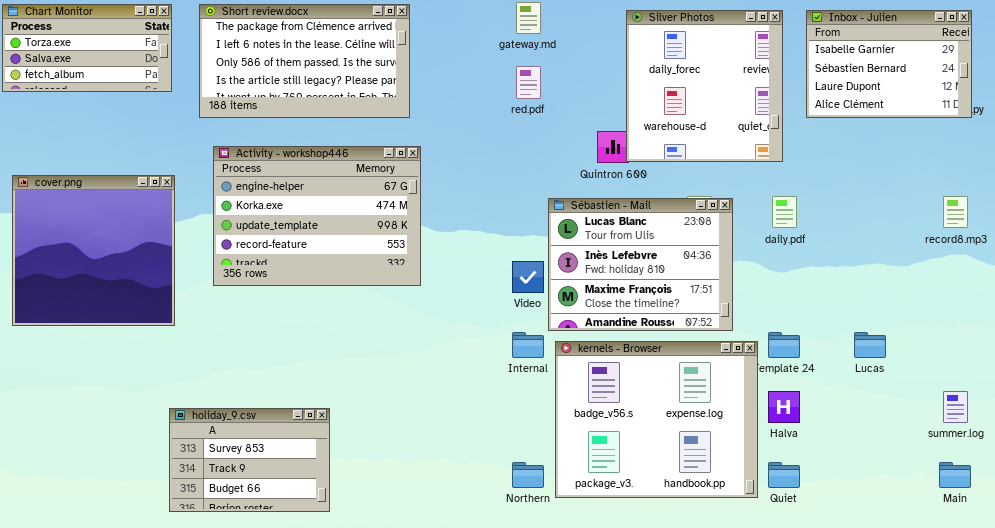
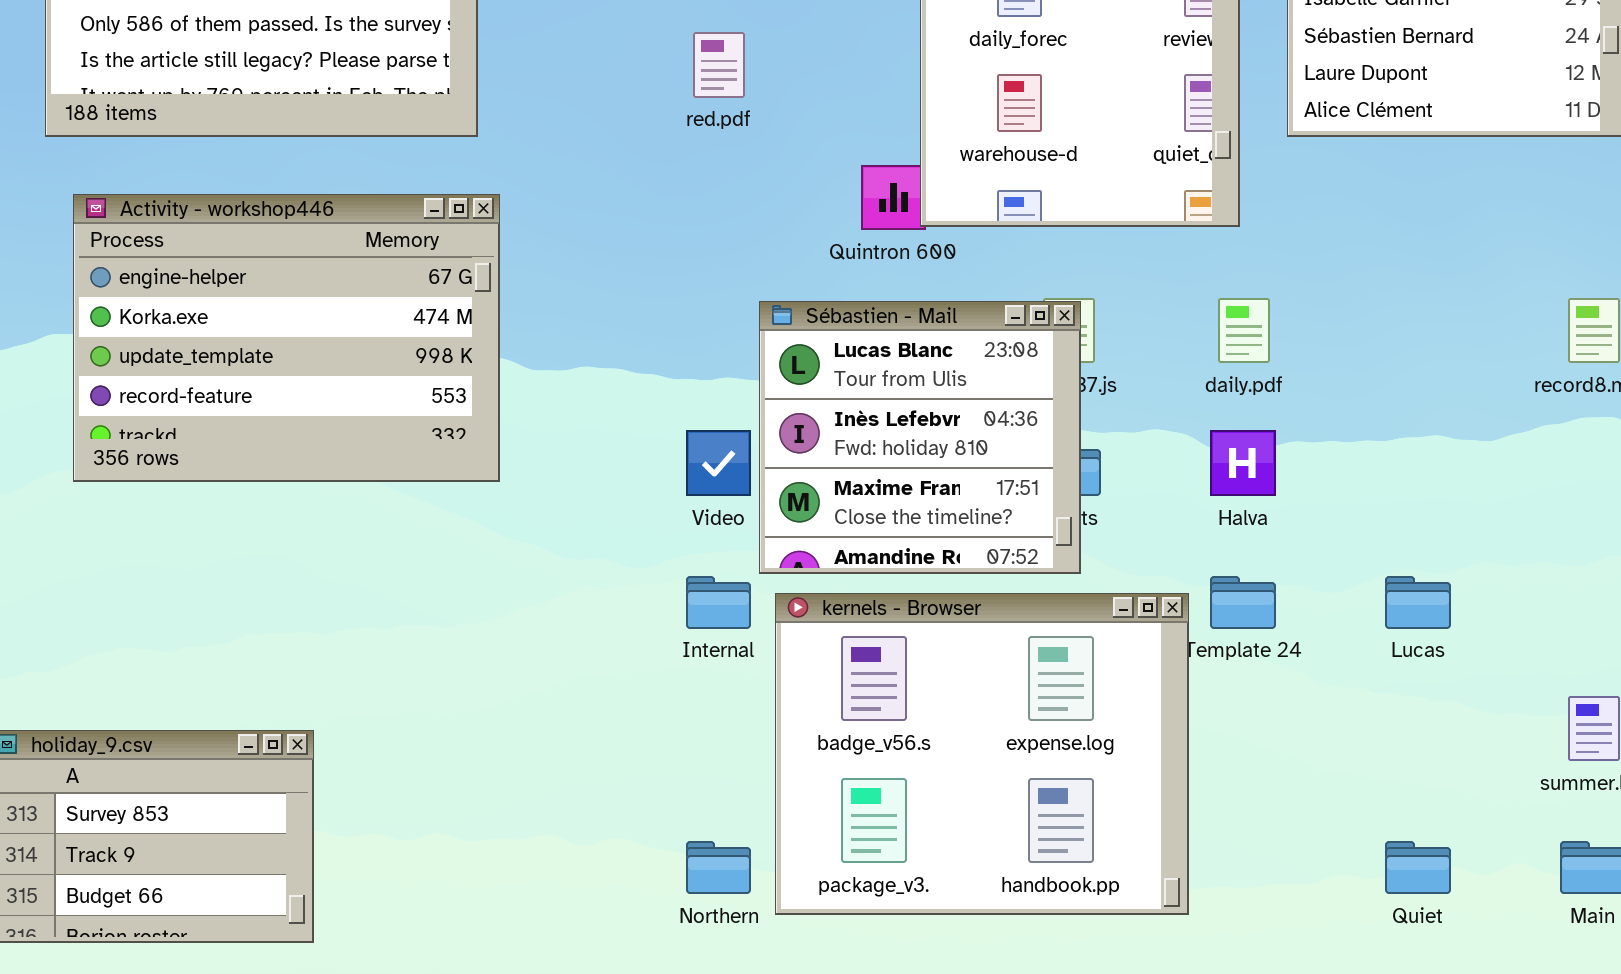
Sébastien - Mail: [548,198,733,331] -> [759,301,1081,574], resized
Halva: [768,391,800,423] -> [1210,430,1276,496], moved
Quiet: [768,462,800,488] -> [1385,841,1451,894], moved

